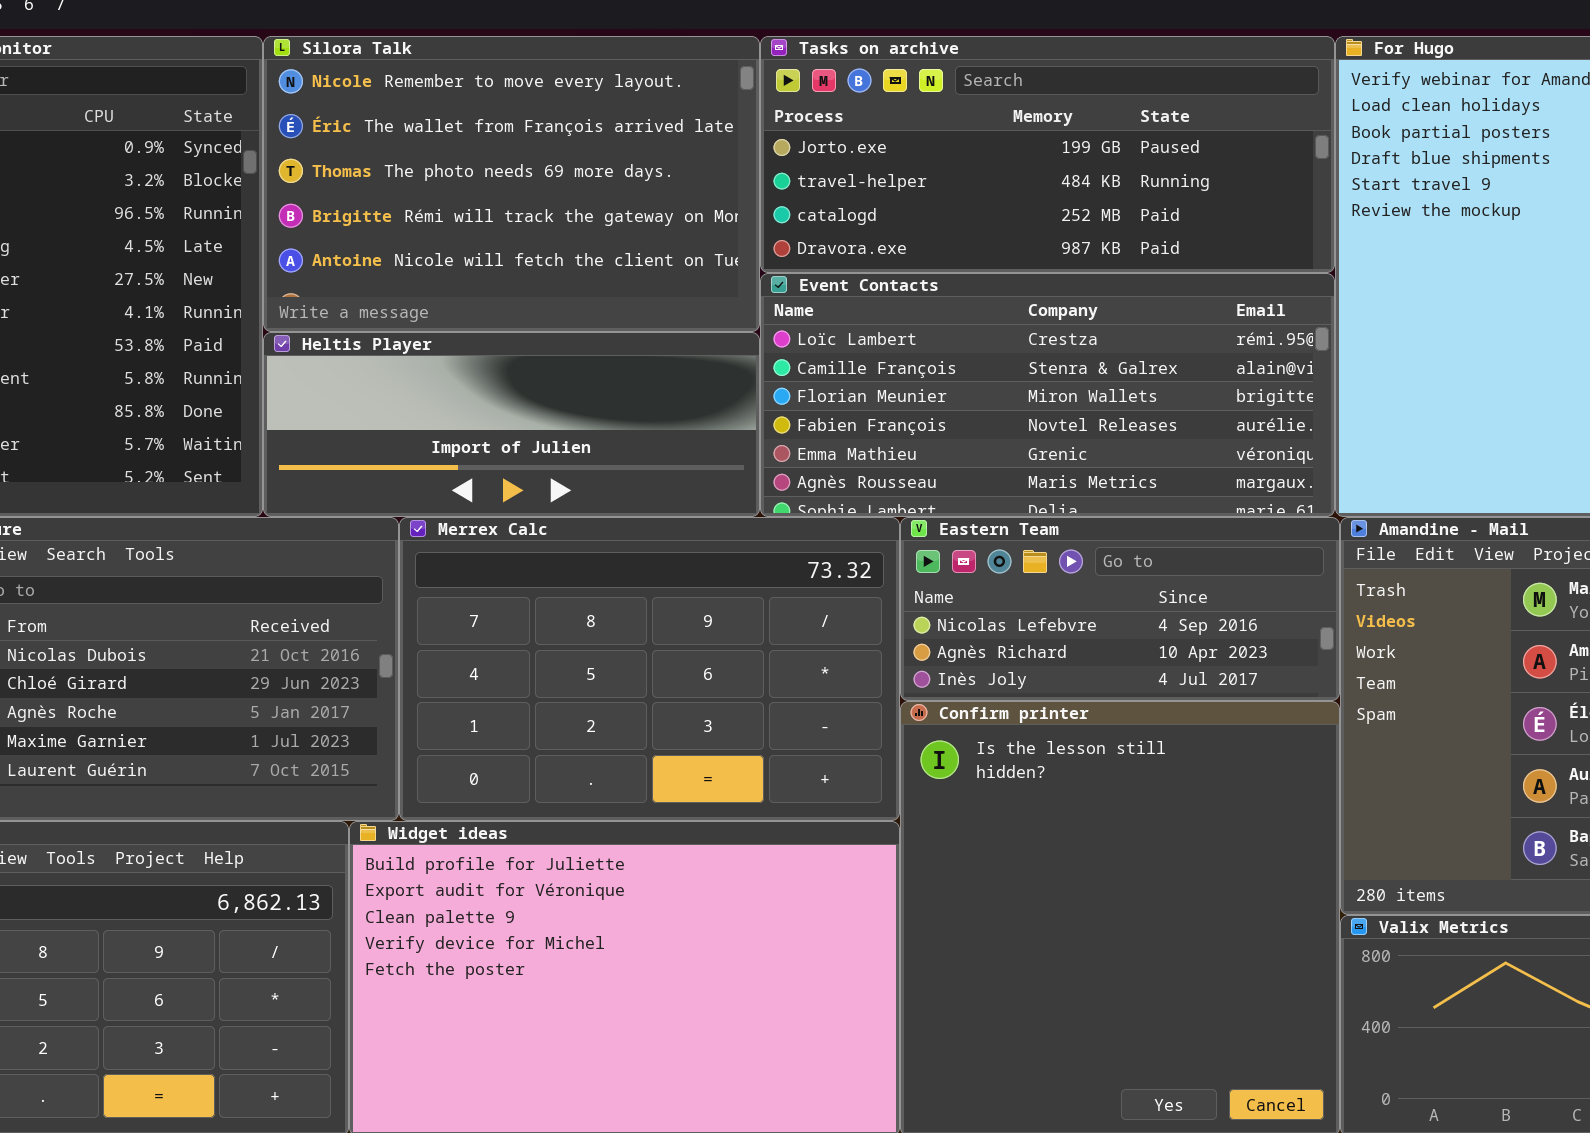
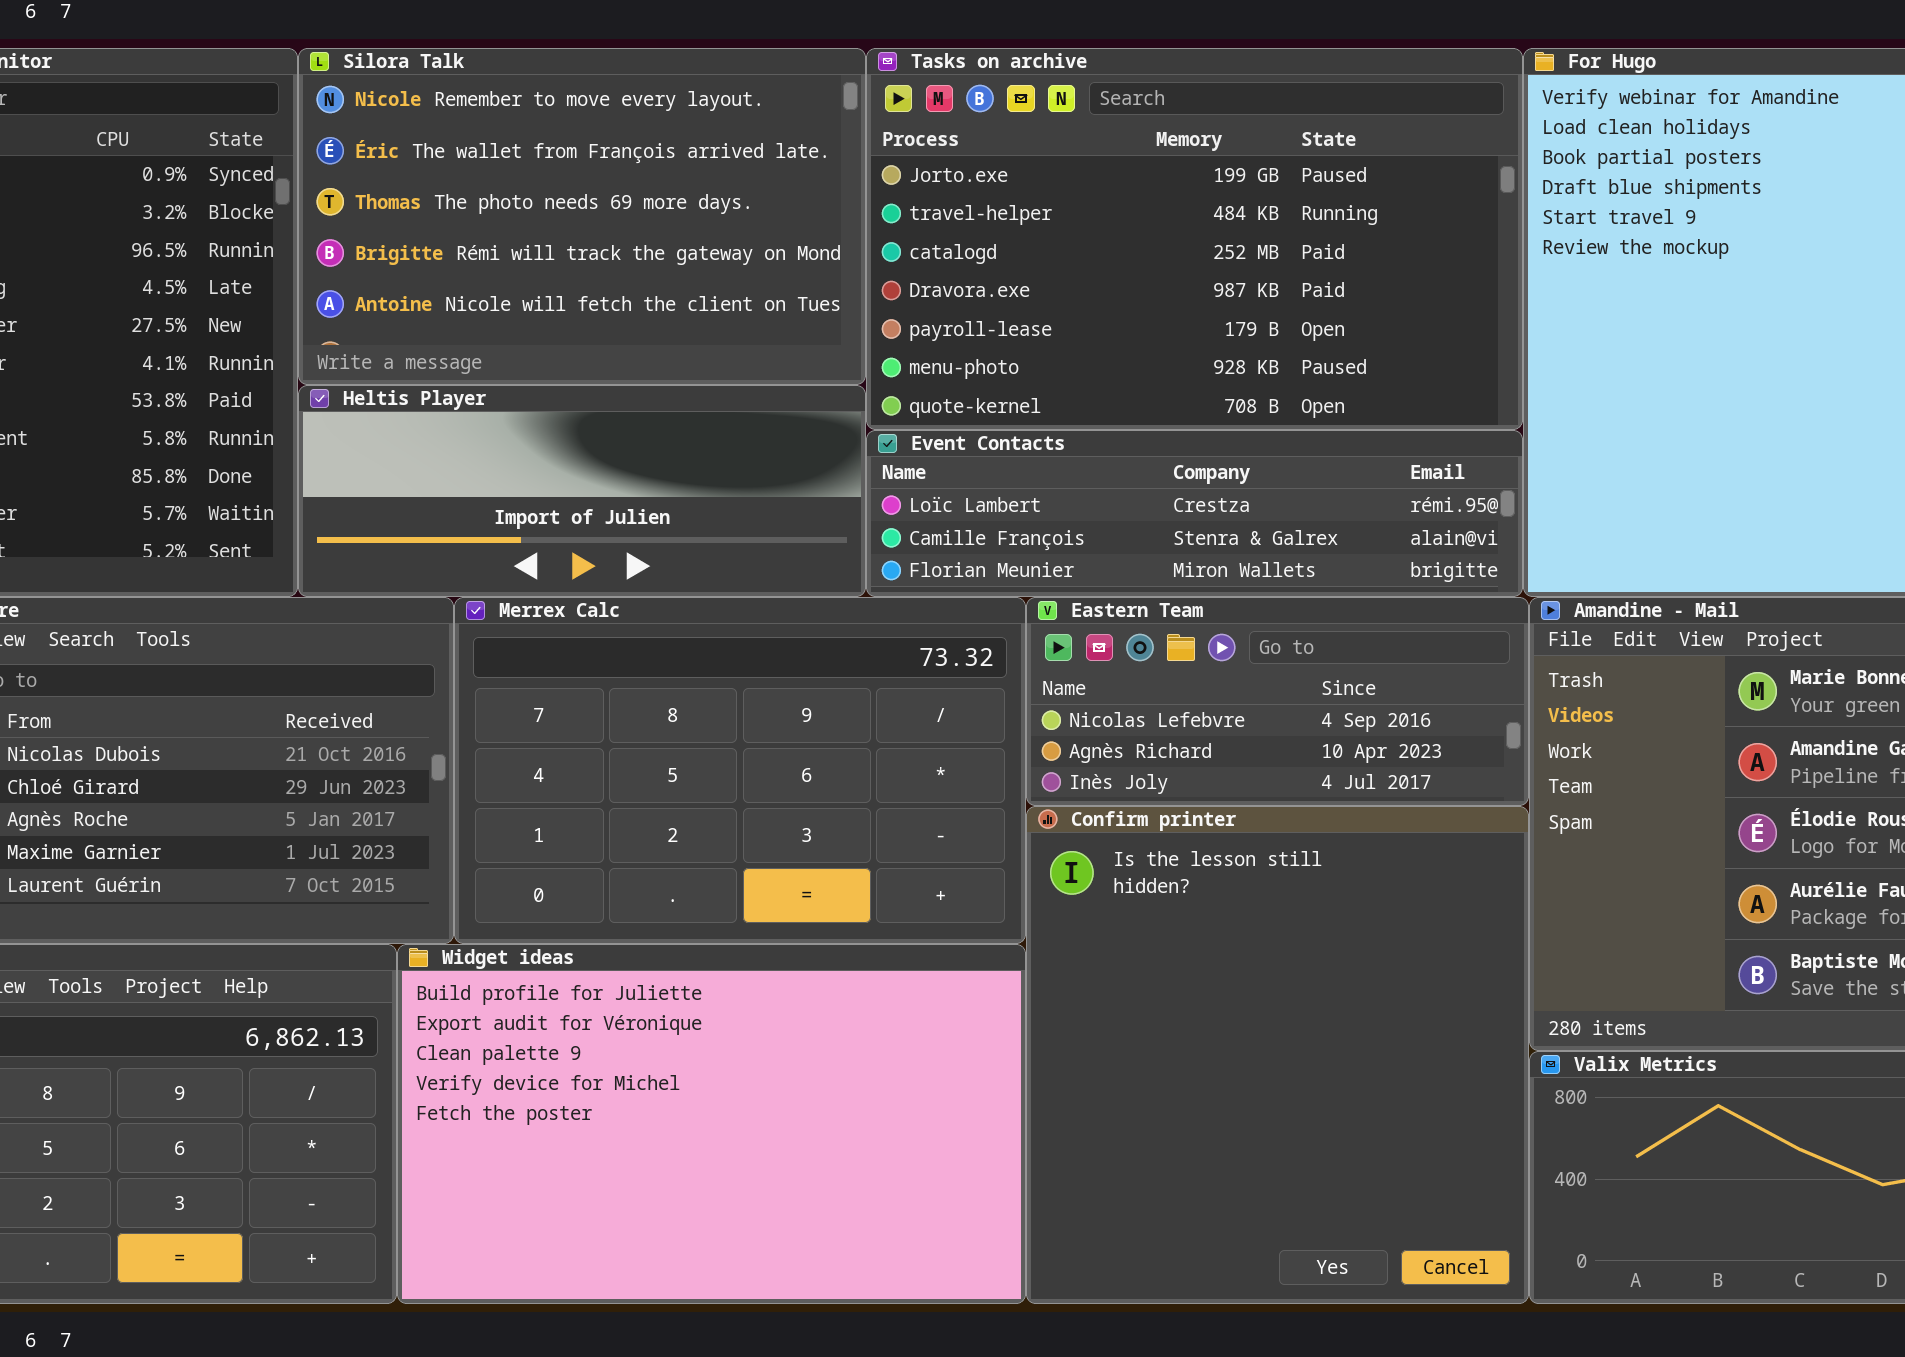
Tasks on archive: [760,36,1335,273] -> [866,48,1523,430], resized
Event Contacts: [760,273,1335,517] -> [866,430,1523,597], resized

